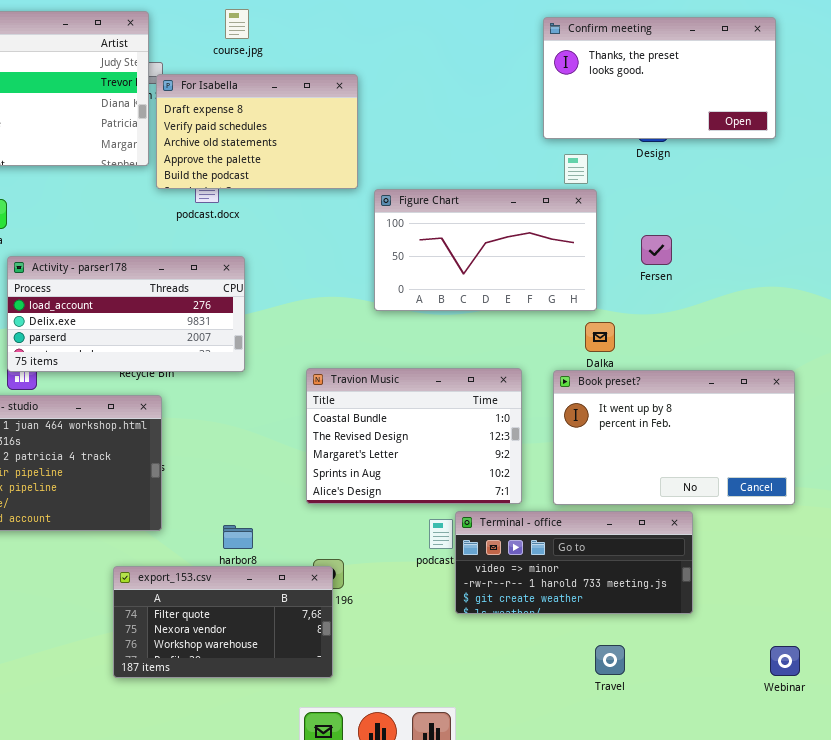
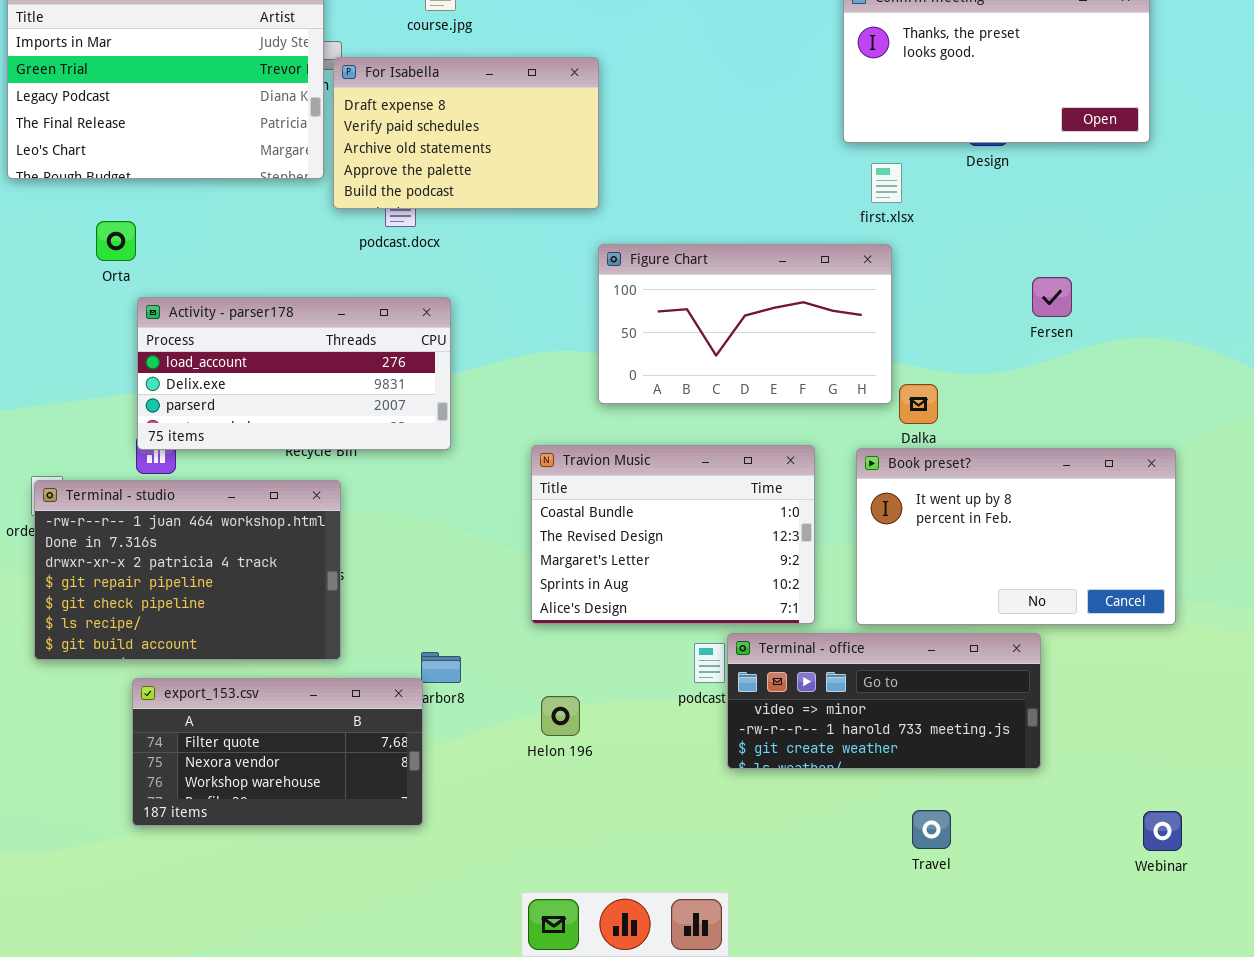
Figure Chart: [374,189,597,311] -> [598,244,892,404], moved
Fersen: [641,235,672,265] -> [1032,277,1072,317], moved
export_153.csv: [113,566,333,678] -> [132,678,423,826], moved

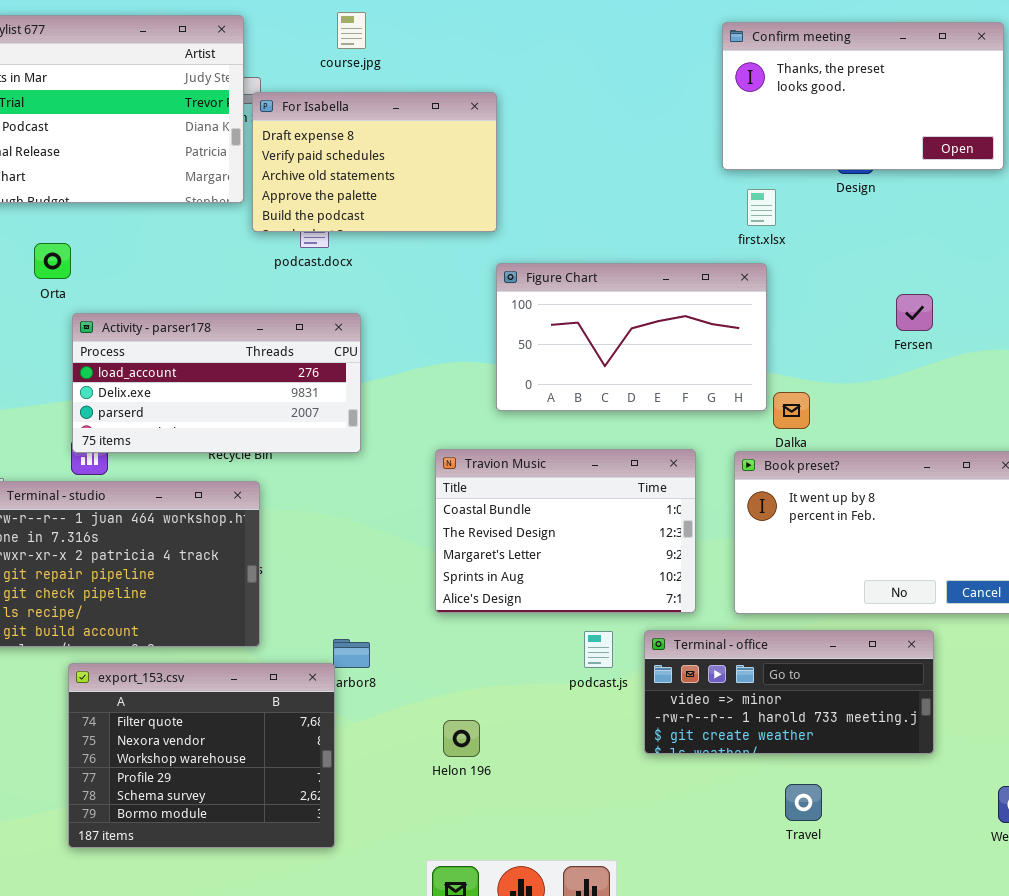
Terminal - office: [727,633,1041,769] -> [644,630,934,754], moved
export_153.csv: [132,678,423,826] -> [68,663,335,848], resized
Helon 196: [541,696,580,736] -> [443,720,480,757], moved

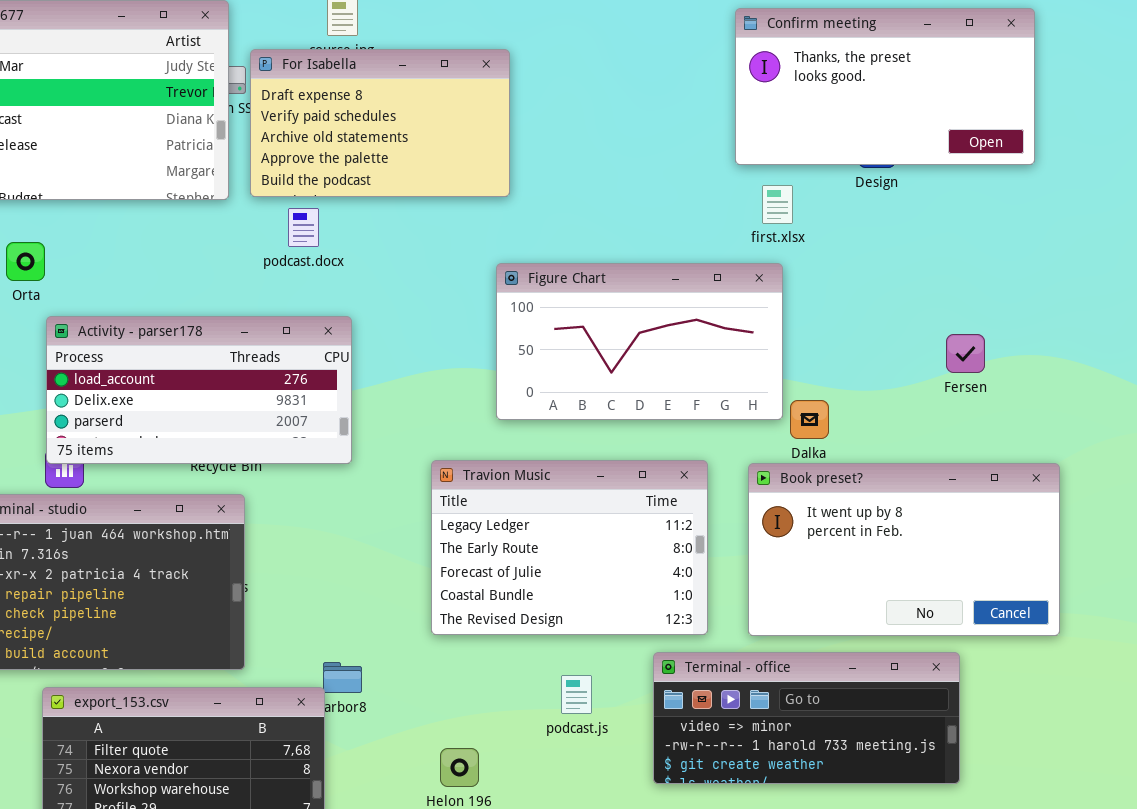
For Isabella: [252,92,497,232] -> [250,49,510,197], moved
Fersen: [896,294,933,331] -> [946,334,985,373], moved
Travion Music: [435,449,696,613] -> [431,460,708,635], scrolled up 3 rows
podcast.js: [584,631,613,668] -> [561,675,592,714], moved

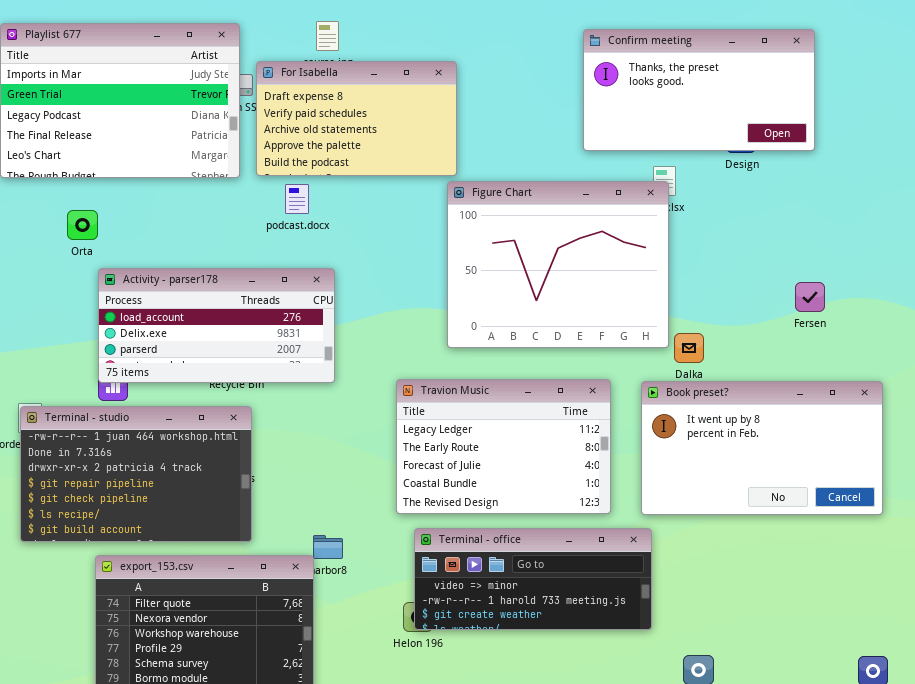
Confirm meeting: [735,8,1035,165] -> [583,29,815,151], moved
Figure Chart: [496,263,783,420] -> [447,181,669,348], resized
Terminal - office: [653,652,960,784] -> [414,528,652,630], moved

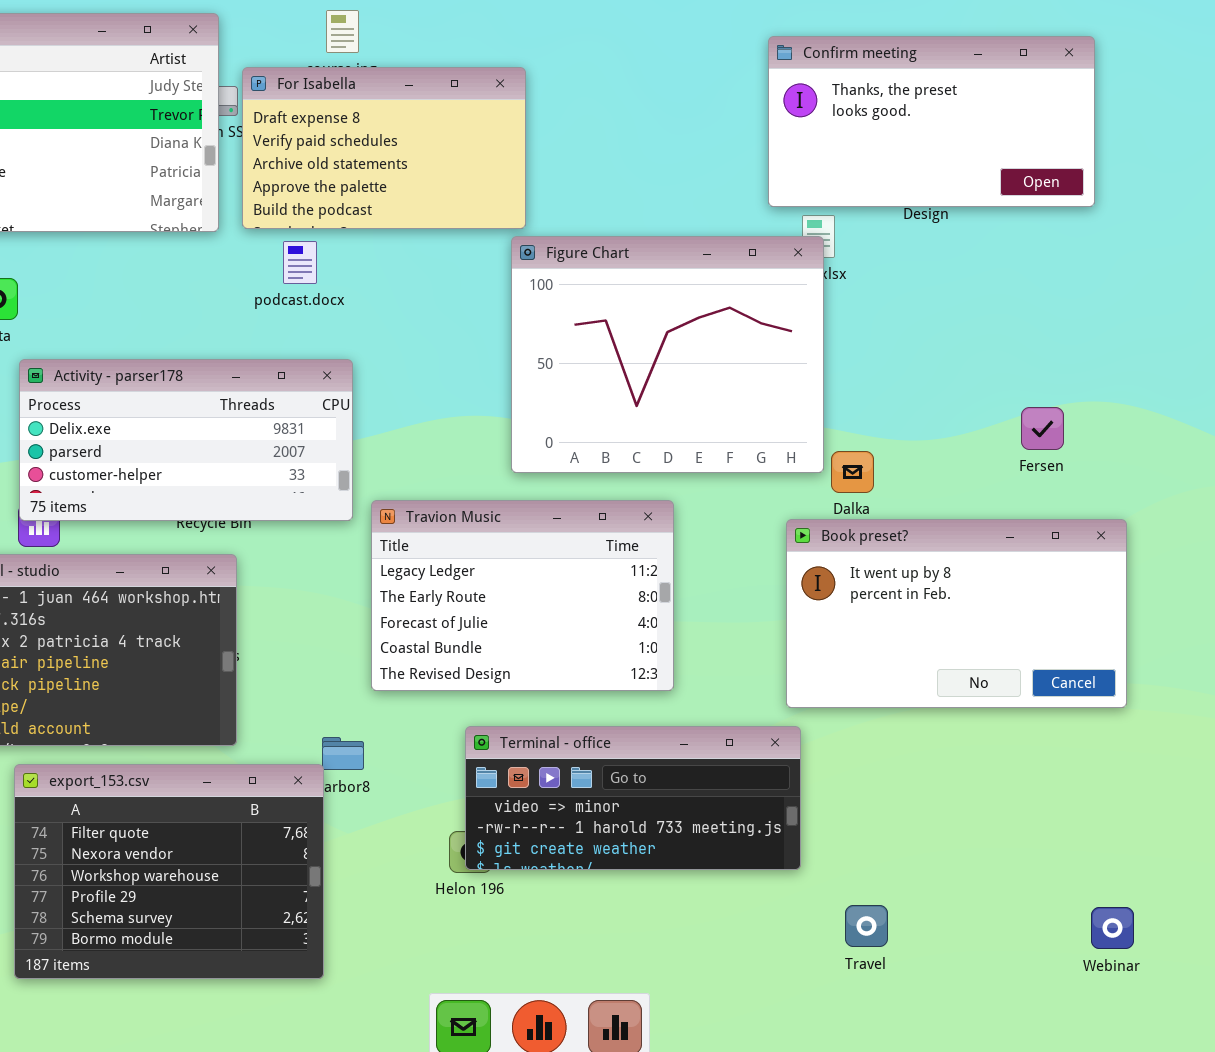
Confirm meeting: [583,29,815,151] -> [768,36,1095,207], moved
Activity - parser178: [98,268,335,383] -> [19,359,353,521], scrolled down 1 row
Fersen: [795,282,825,312] -> [1021,407,1064,450], moved
Travion Music: [396,379,611,514] -> [371,500,674,691], moved

